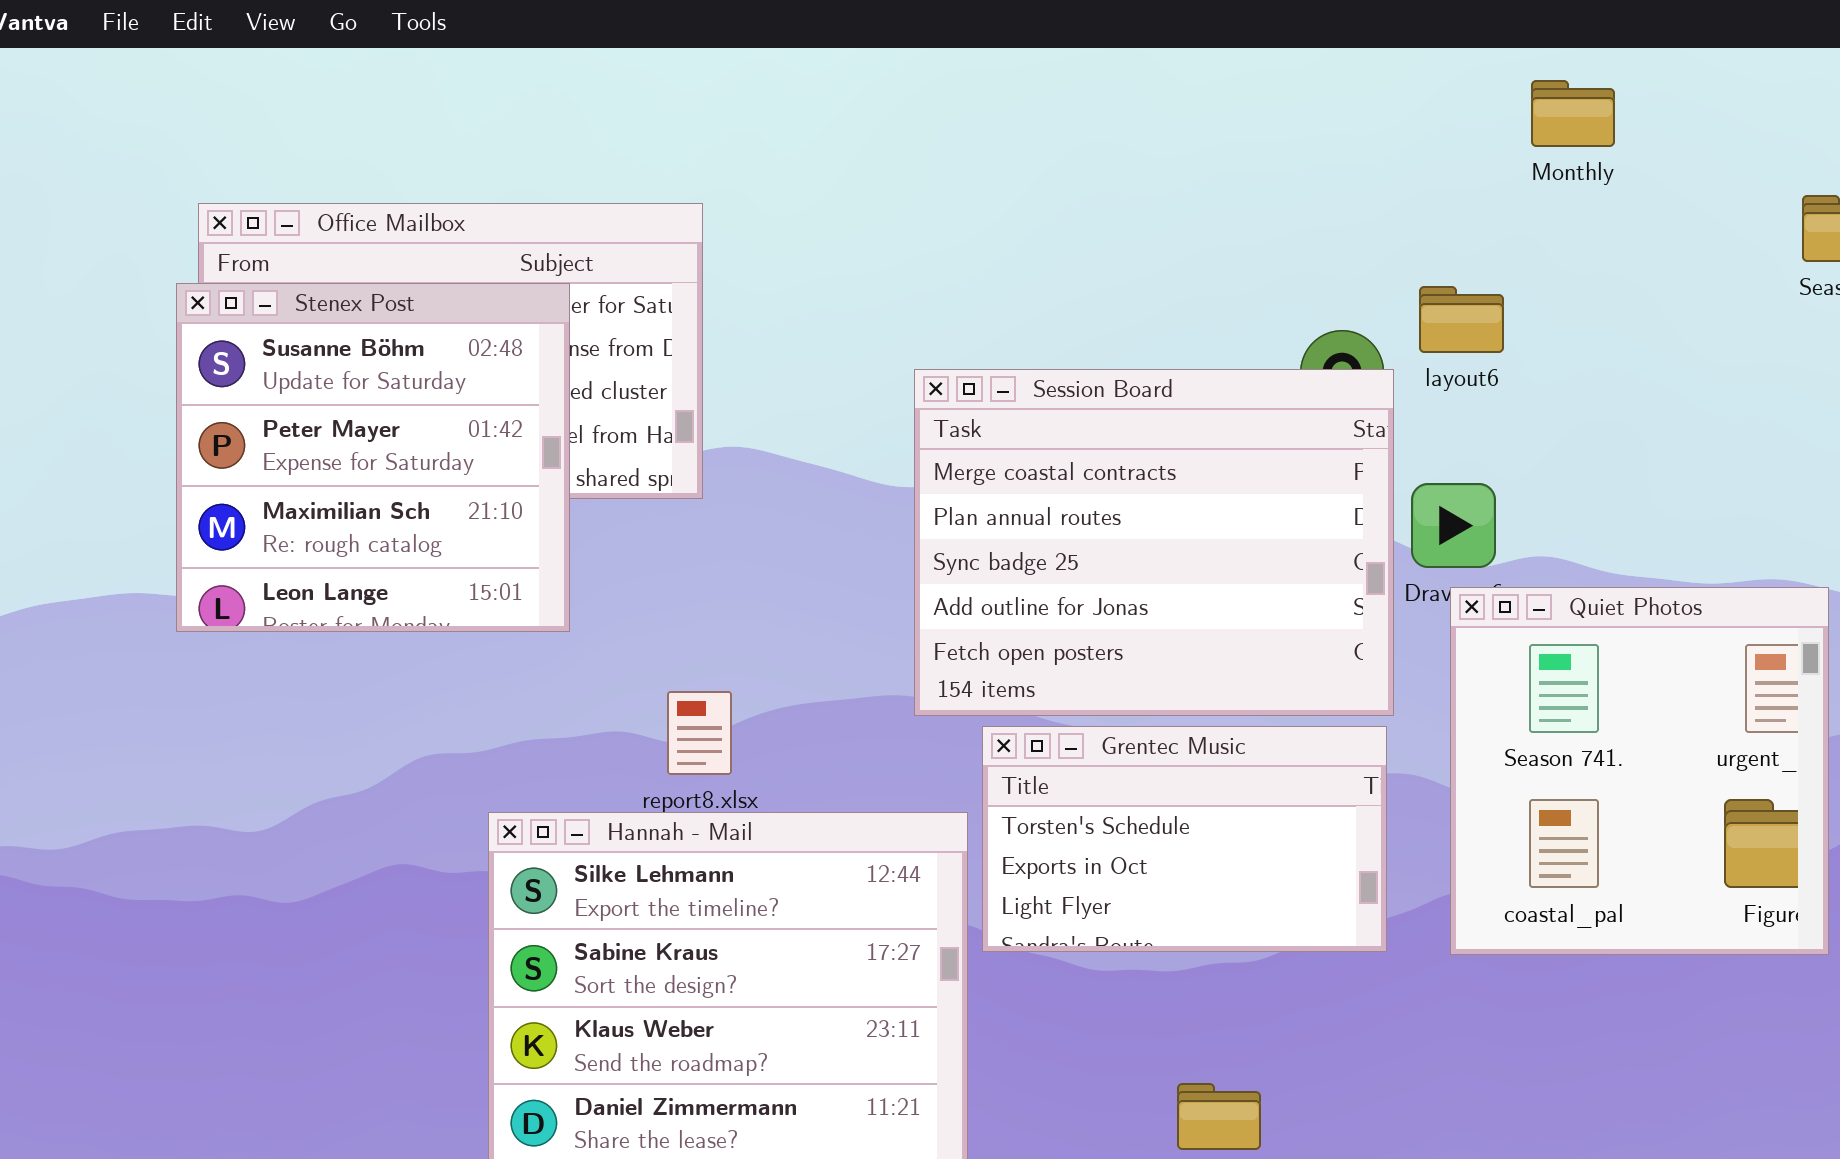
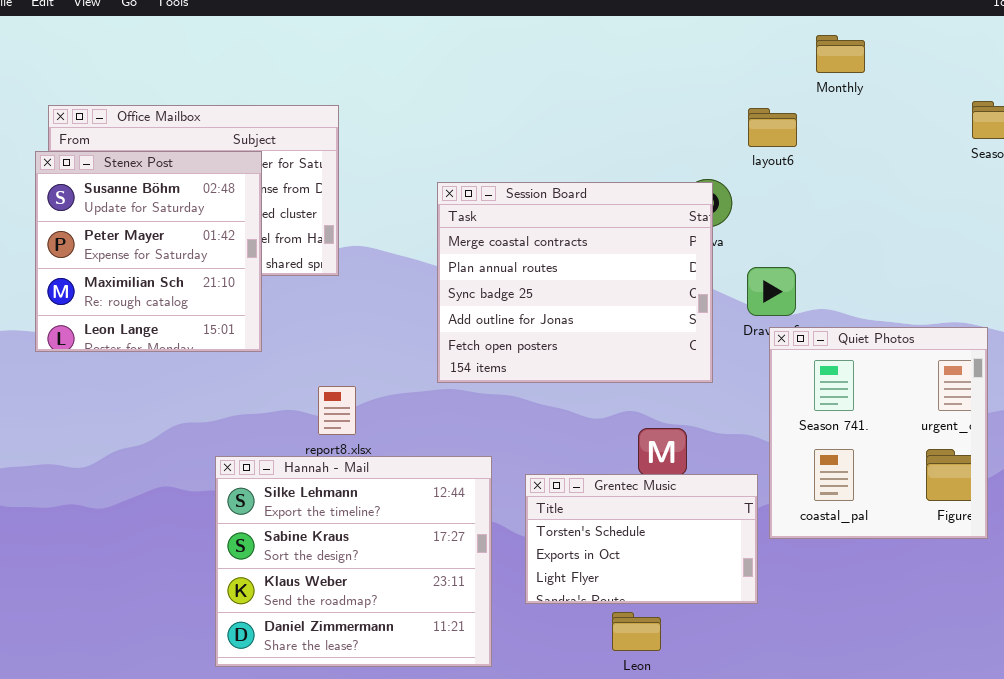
layout6: [1419,286,1504,353] -> [748,108,797,147], moved
Session Board: [914,369,1394,716] -> [437,182,713,383], moved
Grentec Music: [982,726,1387,952] -> [525,474,758,604], moved

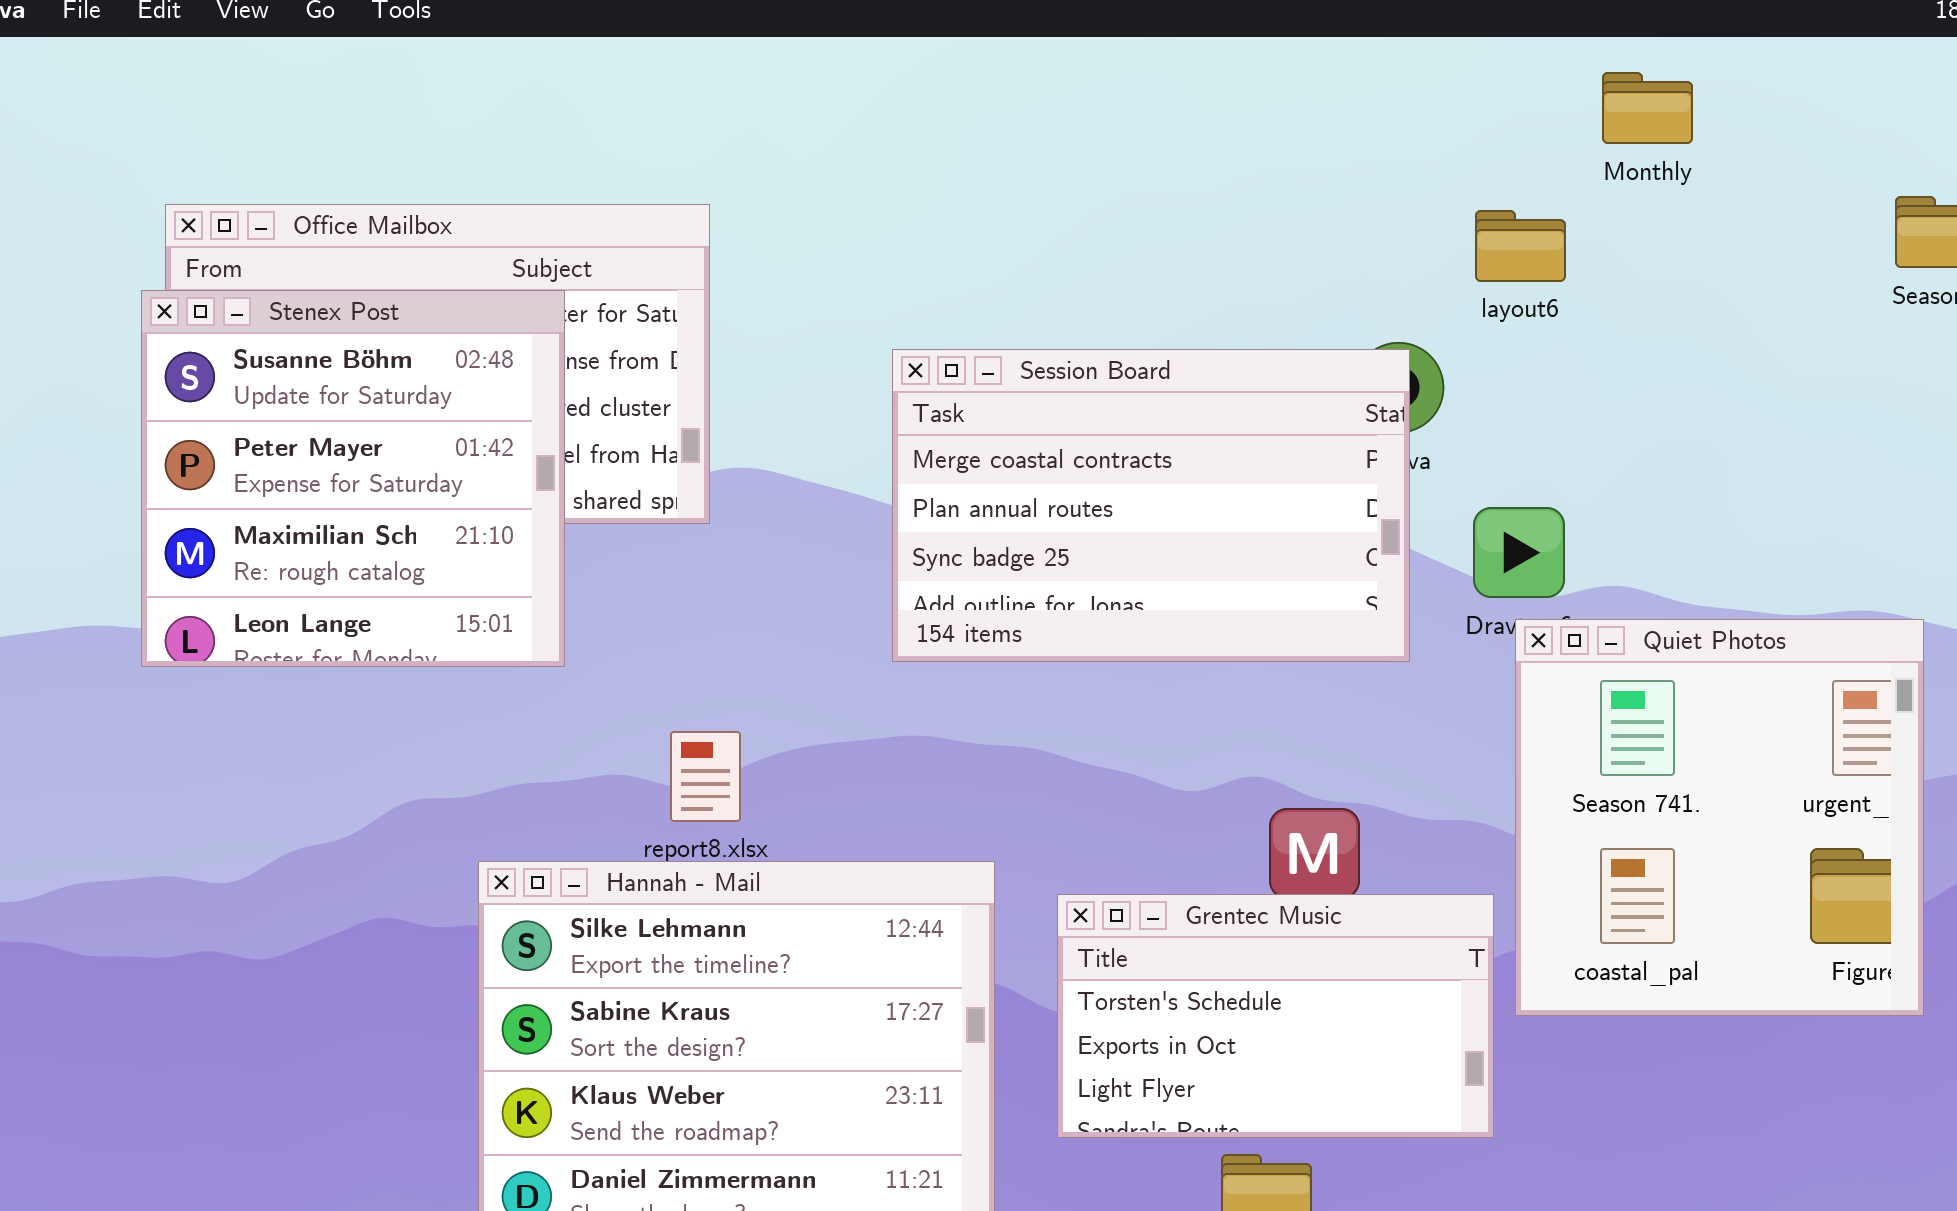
Session Board: [437,182,713,383] -> [892,349,1410,662], resized

